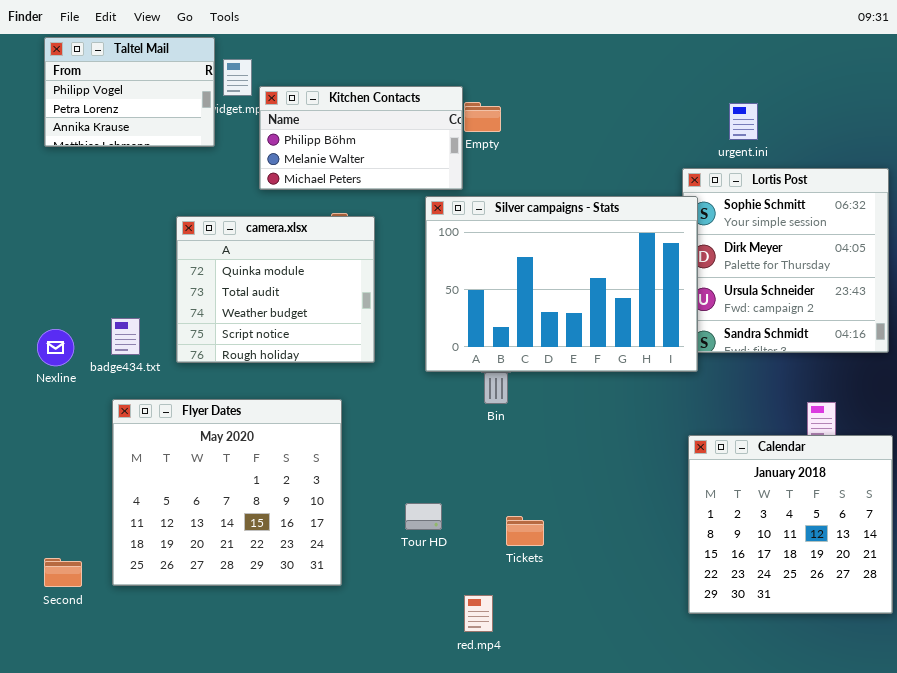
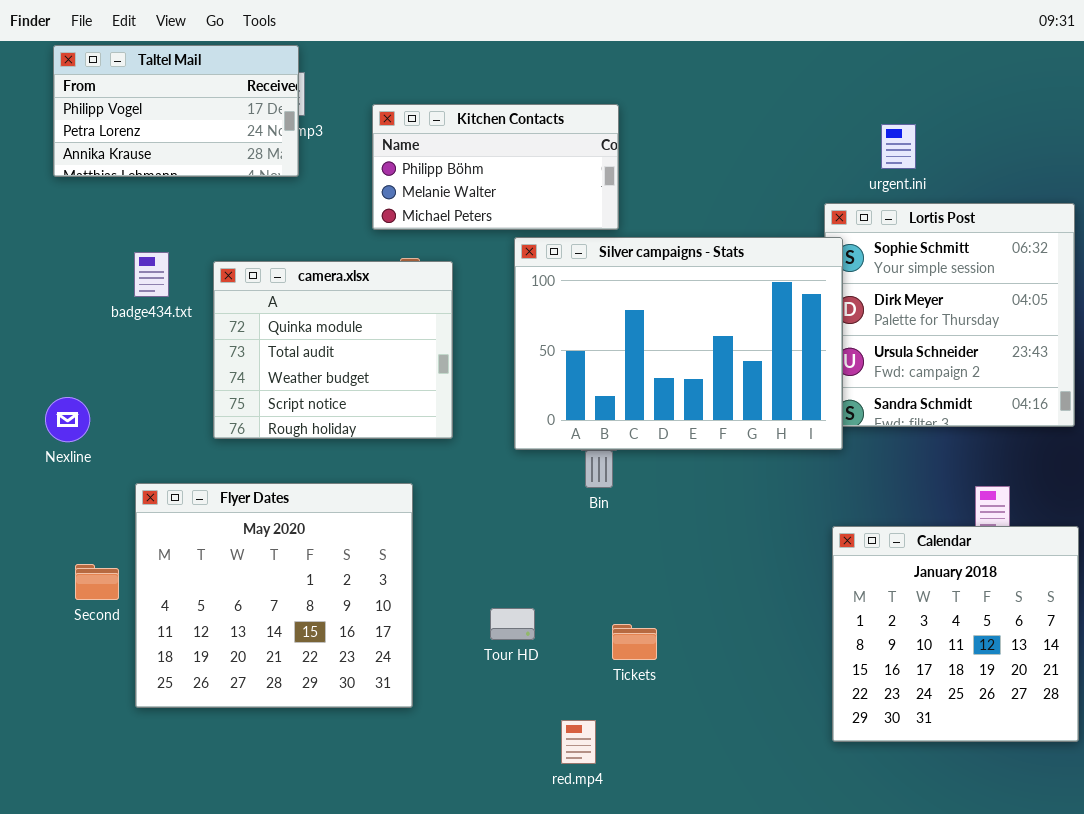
Taltel Mail: [44,37,215,147] -> [53,45,299,177], resized
Kitchen Contacts: [259,86,463,190] -> [372,104,619,230], moved
badge434.txt: [111,318,140,355] -> [134,252,169,297], moved
Second: [44,558,82,587] -> [75,564,119,600], moved

